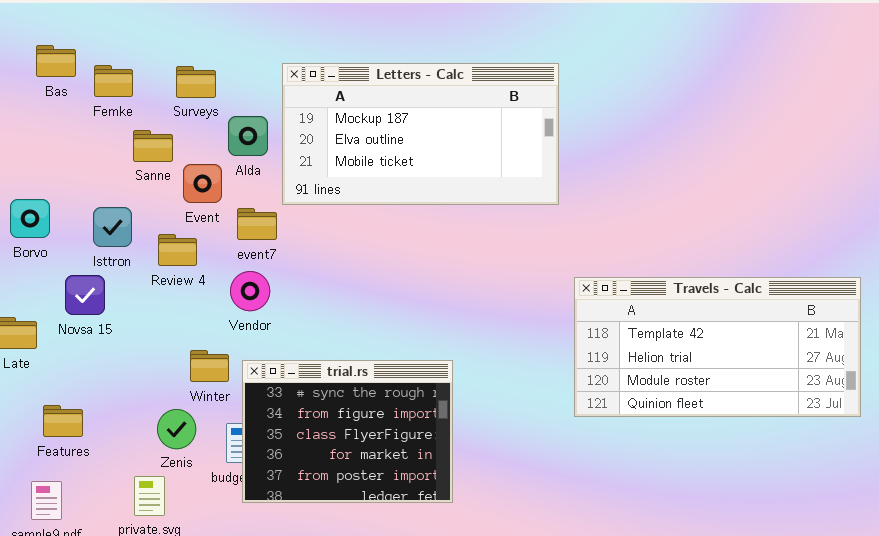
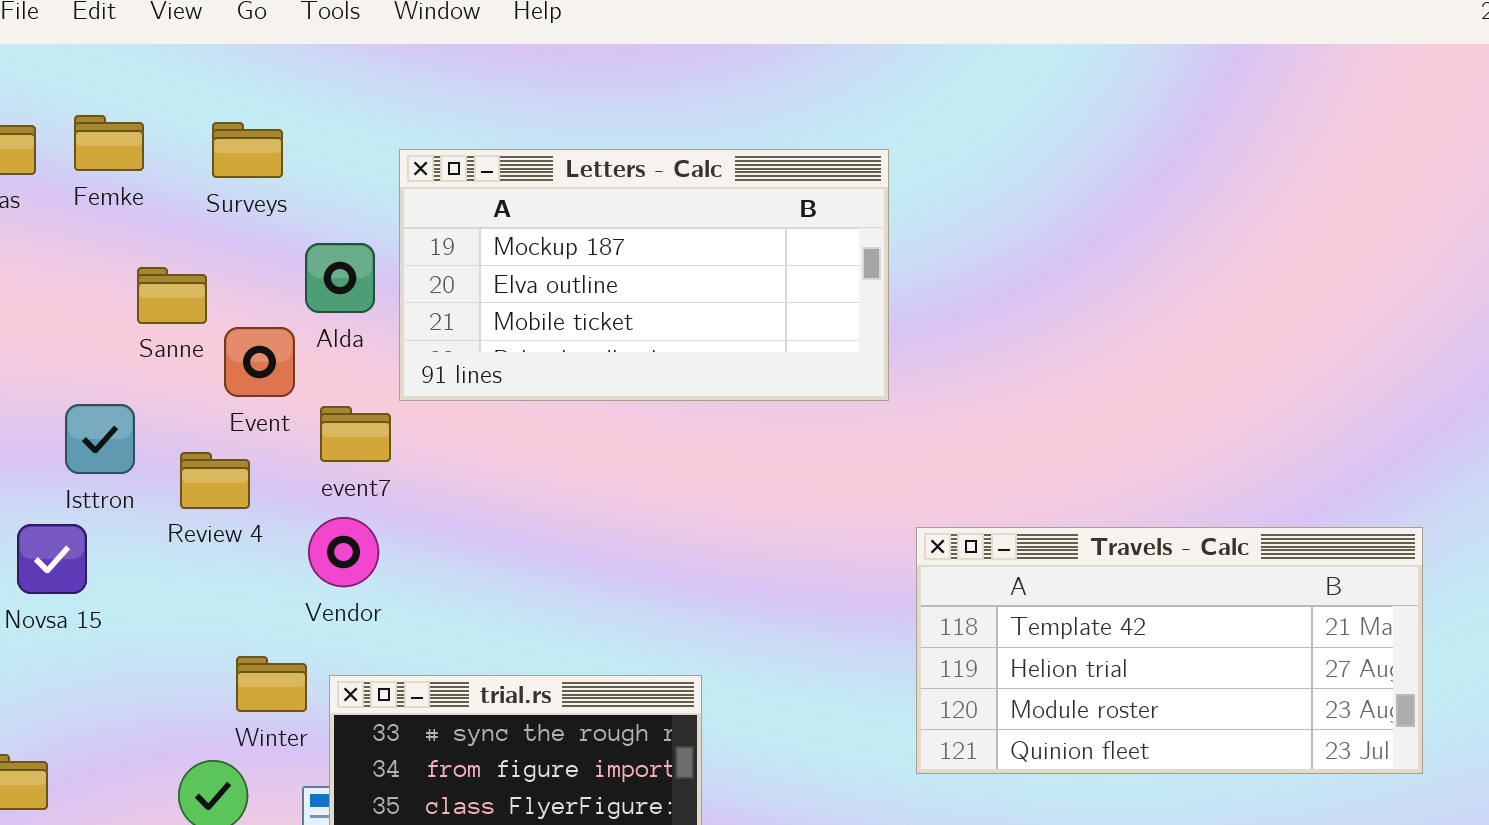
Femke: [94,65,133,97] -> [74,115,144,171], moved
Surveys: [176,66,216,98] -> [212,122,283,178], moved

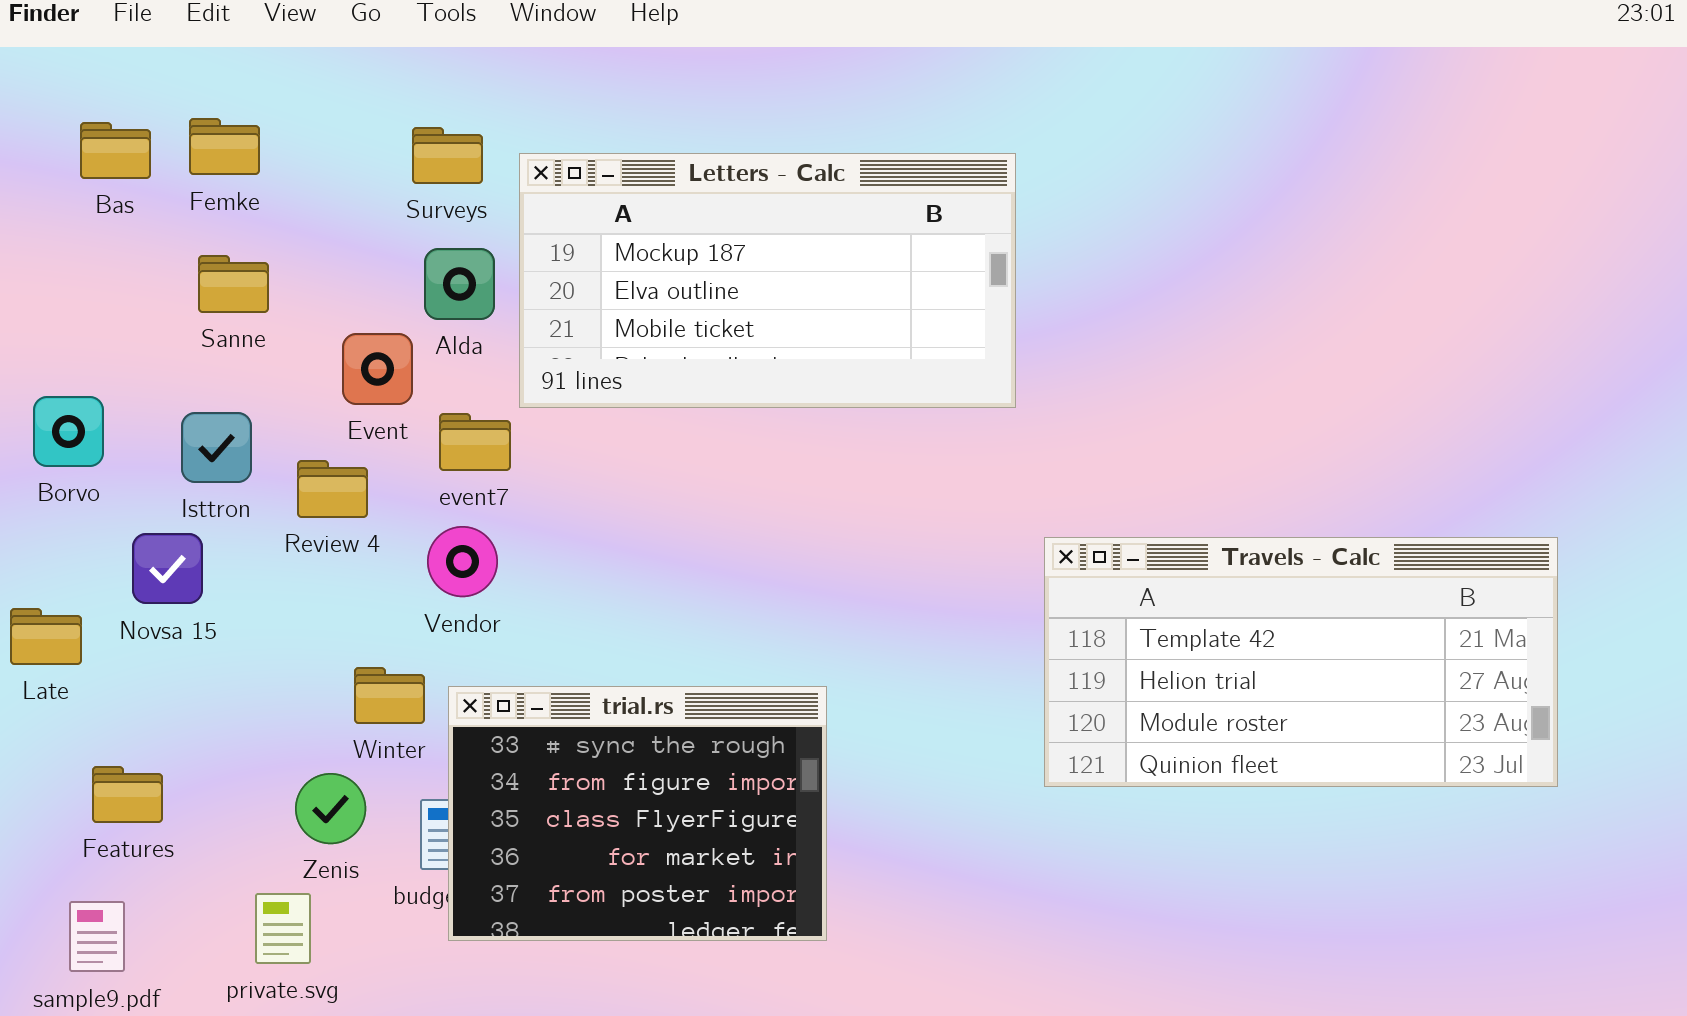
Surveys: [212,122,283,178] -> [412,127,483,184], moved
Sanne: [137,267,207,324] -> [198,255,269,313], moved

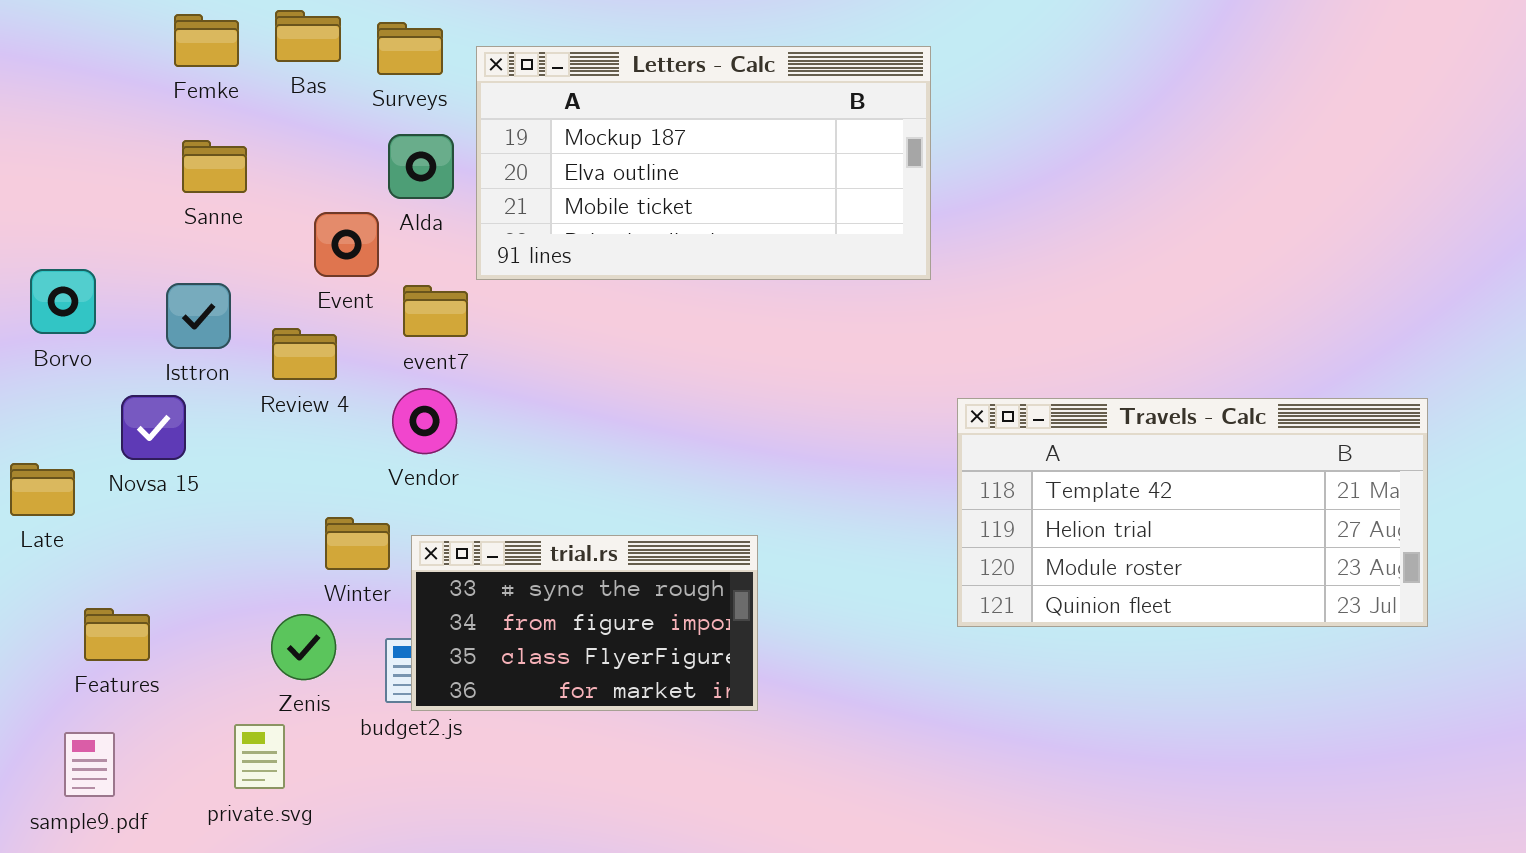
Bas: [80,122,151,179] -> [275,10,341,62], moved
trial.rs: [448,686,827,941] -> [411,535,758,711], resized

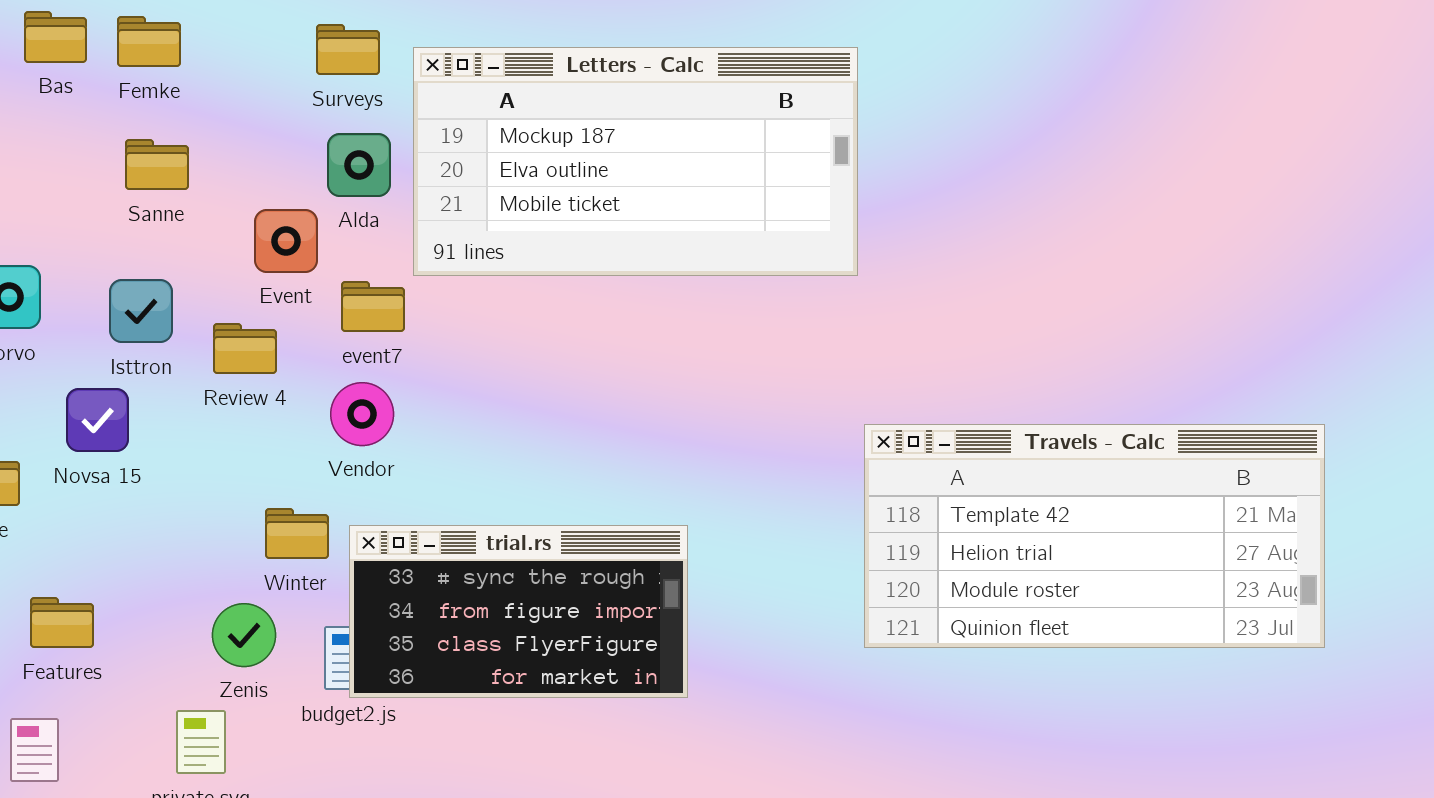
Bas: [275,10,341,62] -> [24,11,87,63], moved
Travels - Calc: [957,398,1428,627] -> [864,424,1325,648], moved

